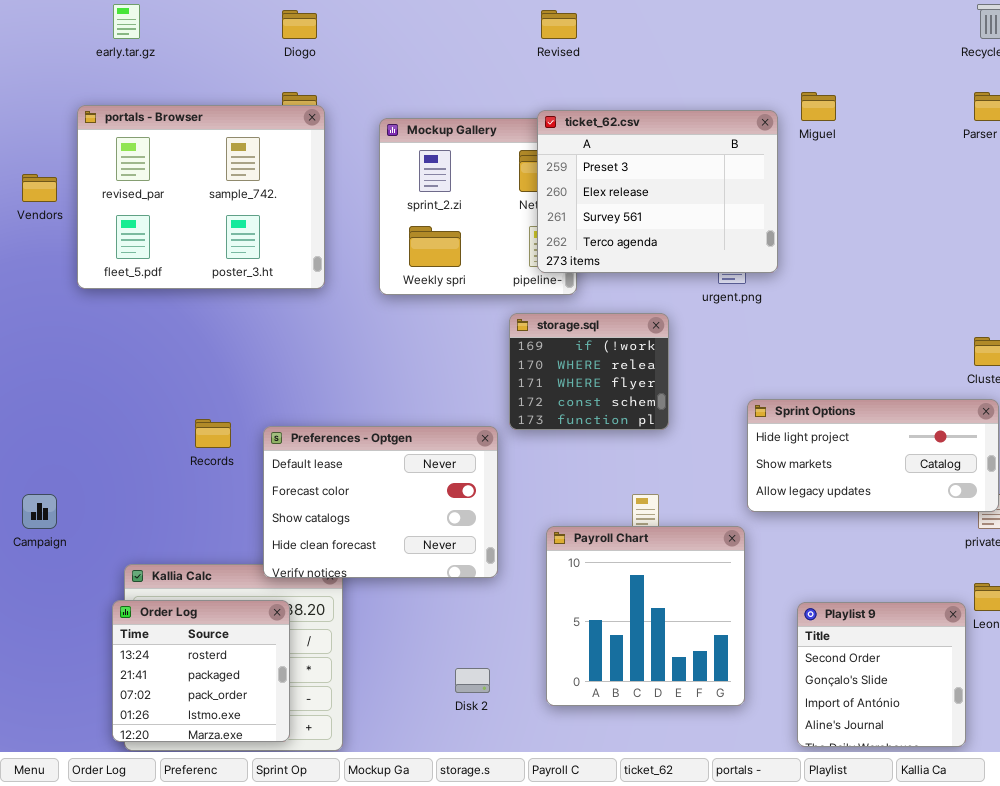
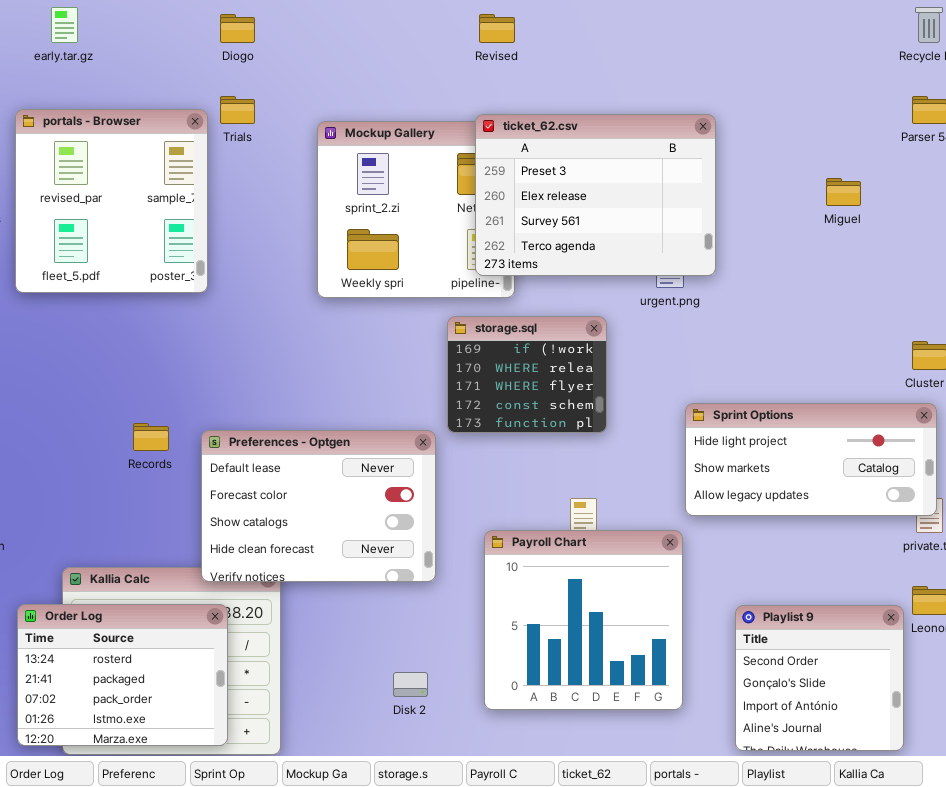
Miguel: [801,92,836,121] -> [826,178,861,206], moved
portals - Browser: [77,105,325,289] -> [15,109,208,293], resized
Order Log: [112,600,290,742] -> [17,604,228,746], resized

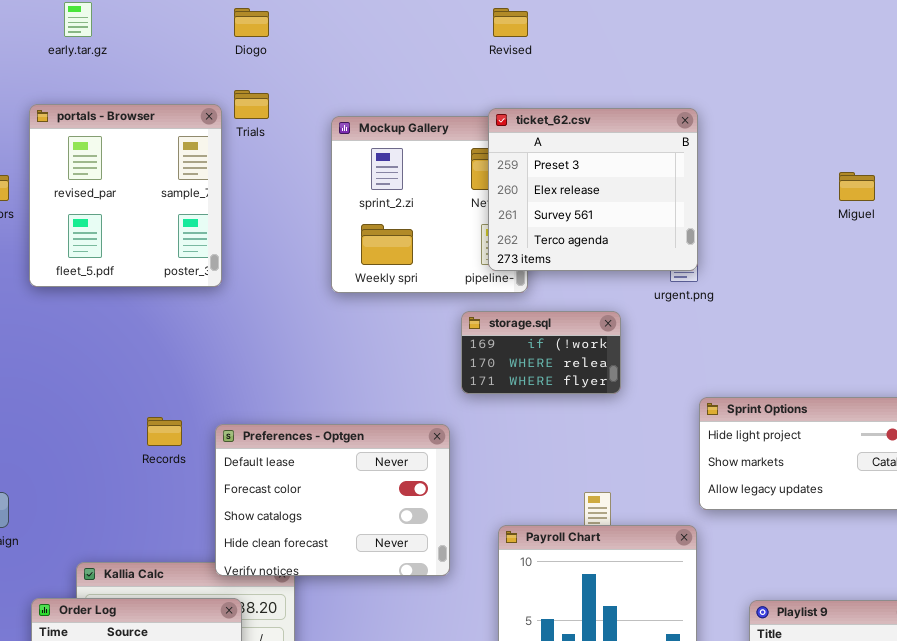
ticket_62.csv: [475,114,716,276] -> [488,108,698,271], resized
storage.sql: [447,316,607,433] -> [461,311,621,394], resized

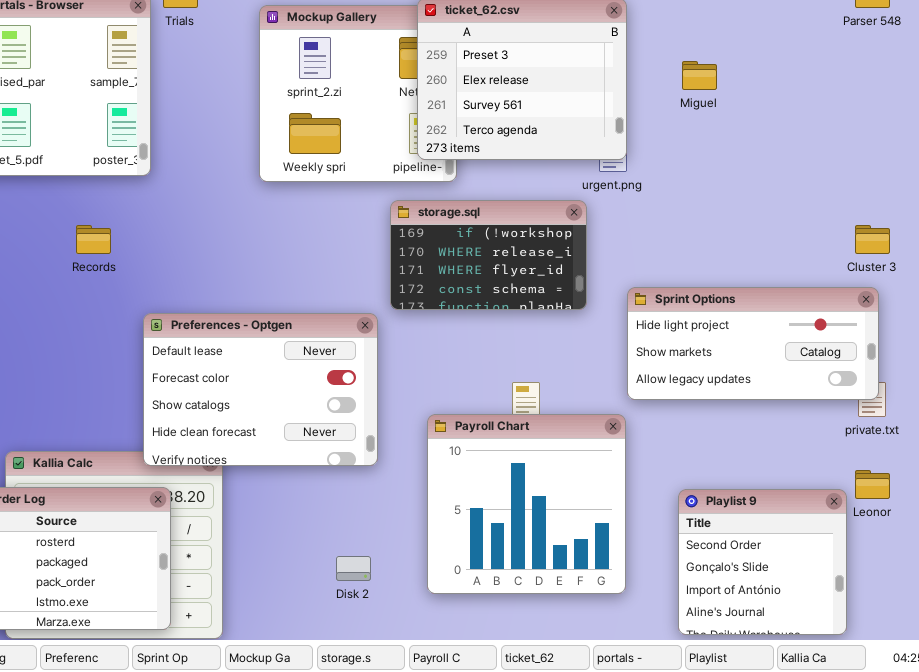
Miguel: [839,172,875,201] -> [682,61,717,90], moved
storage.sql: [461,311,621,394] -> [390,200,587,310], resized
Records: [147,417,182,446] -> [76,225,111,254], moved

